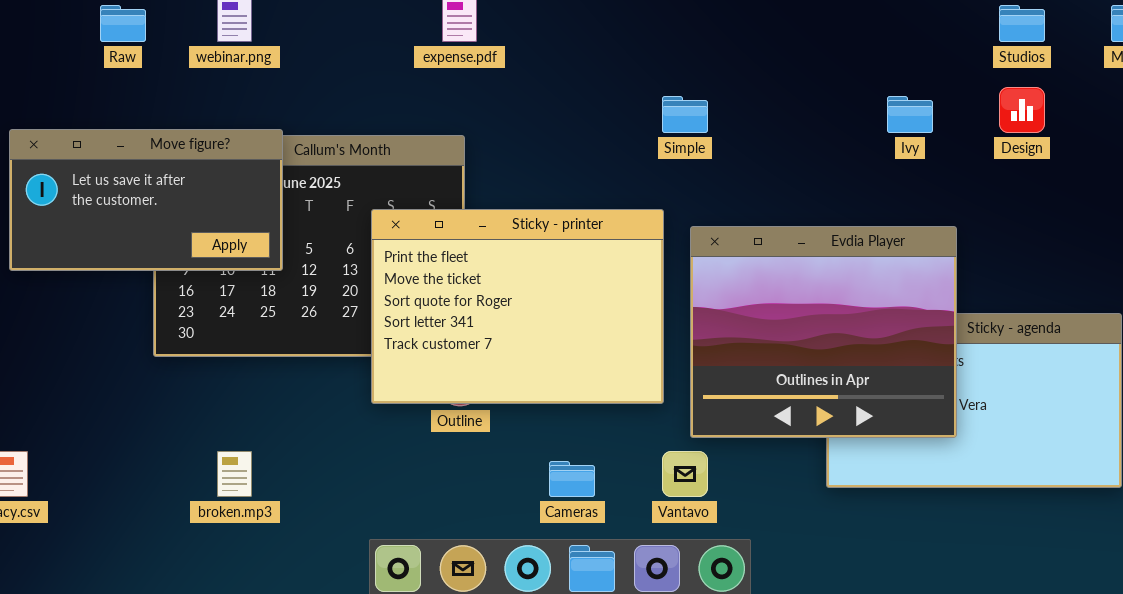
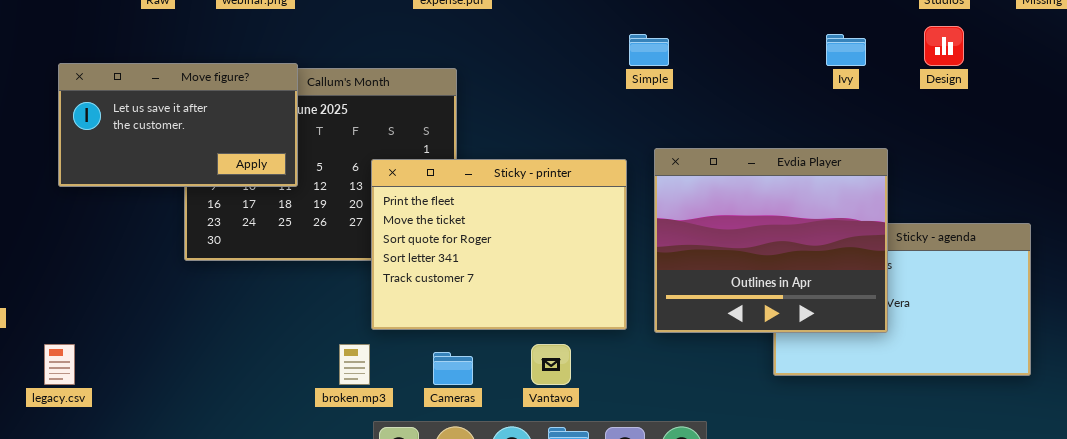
Sticky - printer: [371,209,664,404] -> [371,159,627,330], moved
broken.mp3: [217,451,252,497] -> [339,344,370,385], moved
Vantavo: [662,451,708,497] -> [531,344,571,385], moved
Cameras: [549,461,595,497] -> [433,352,473,385], moved

